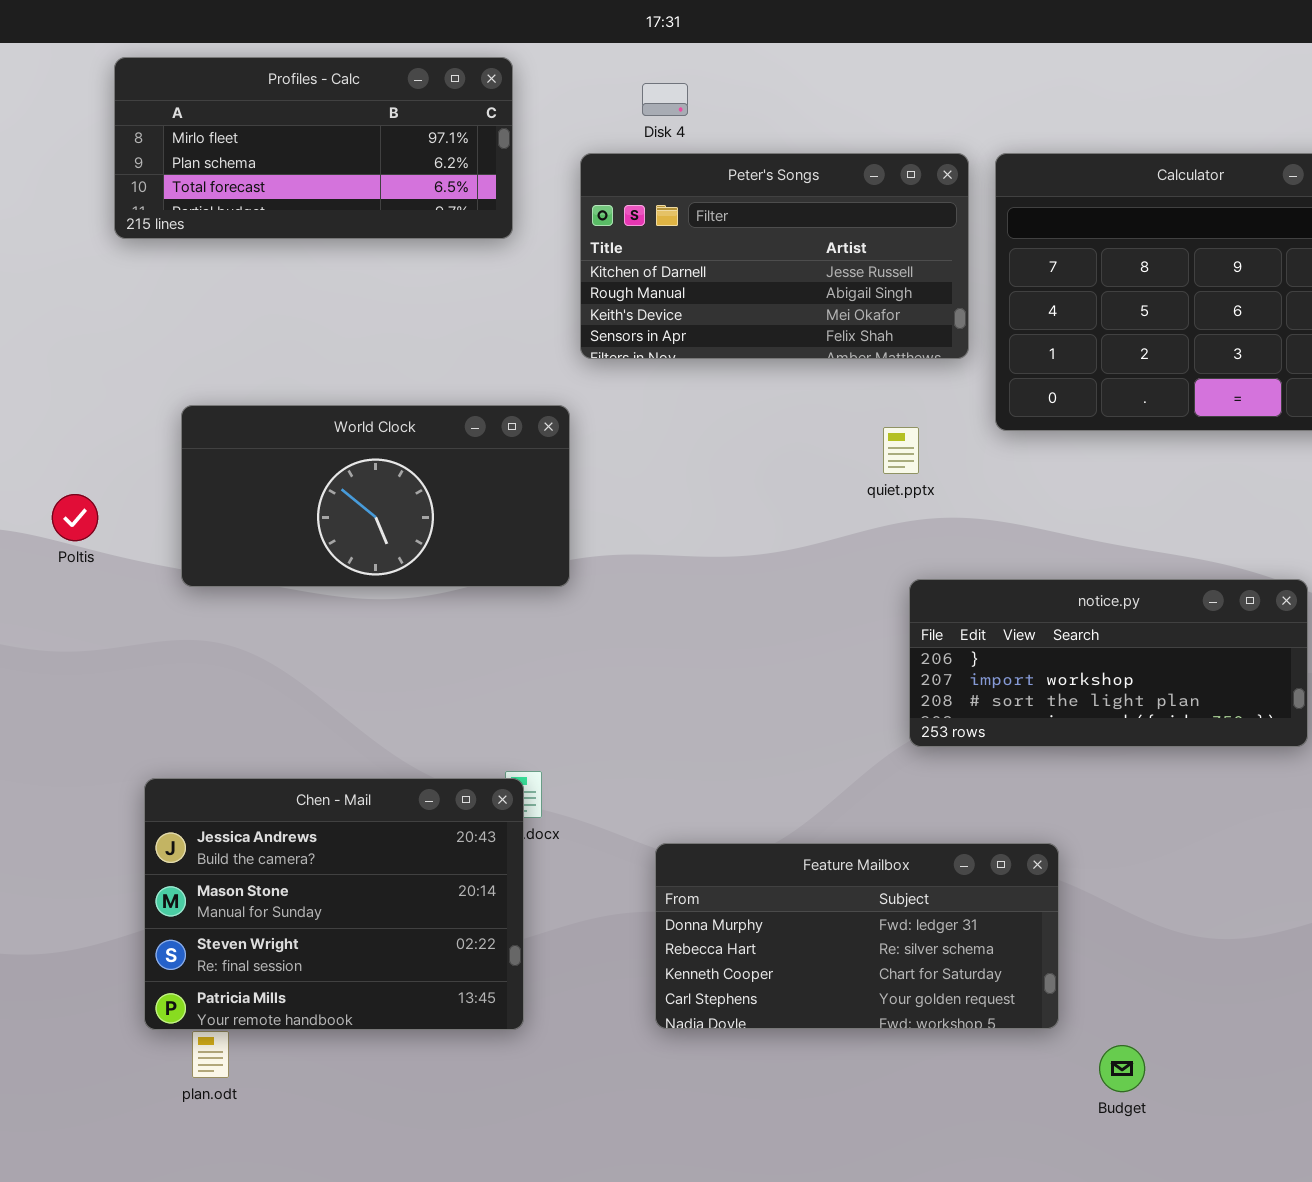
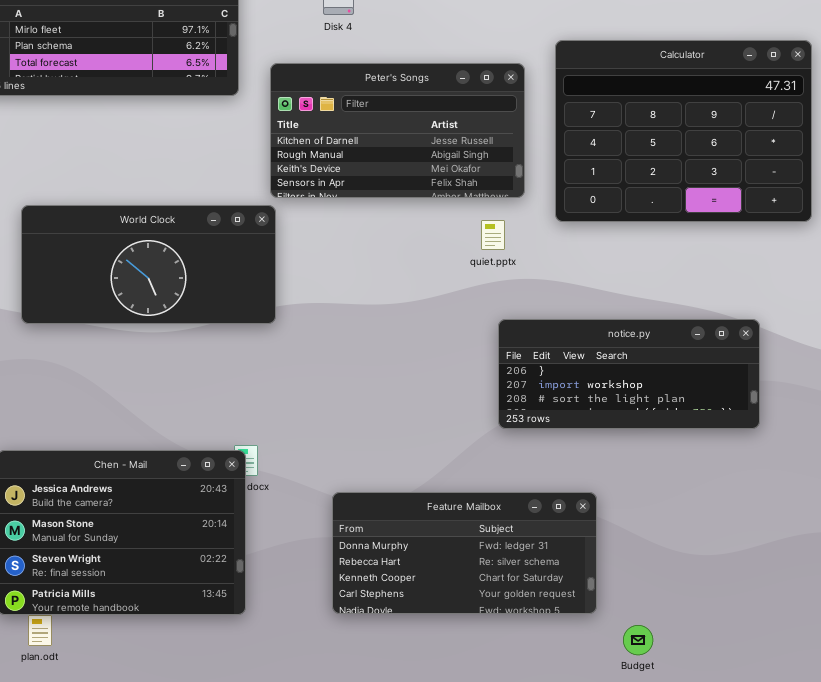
Peter's Songs: [580,153,969,359] -> [270,63,525,198], moved

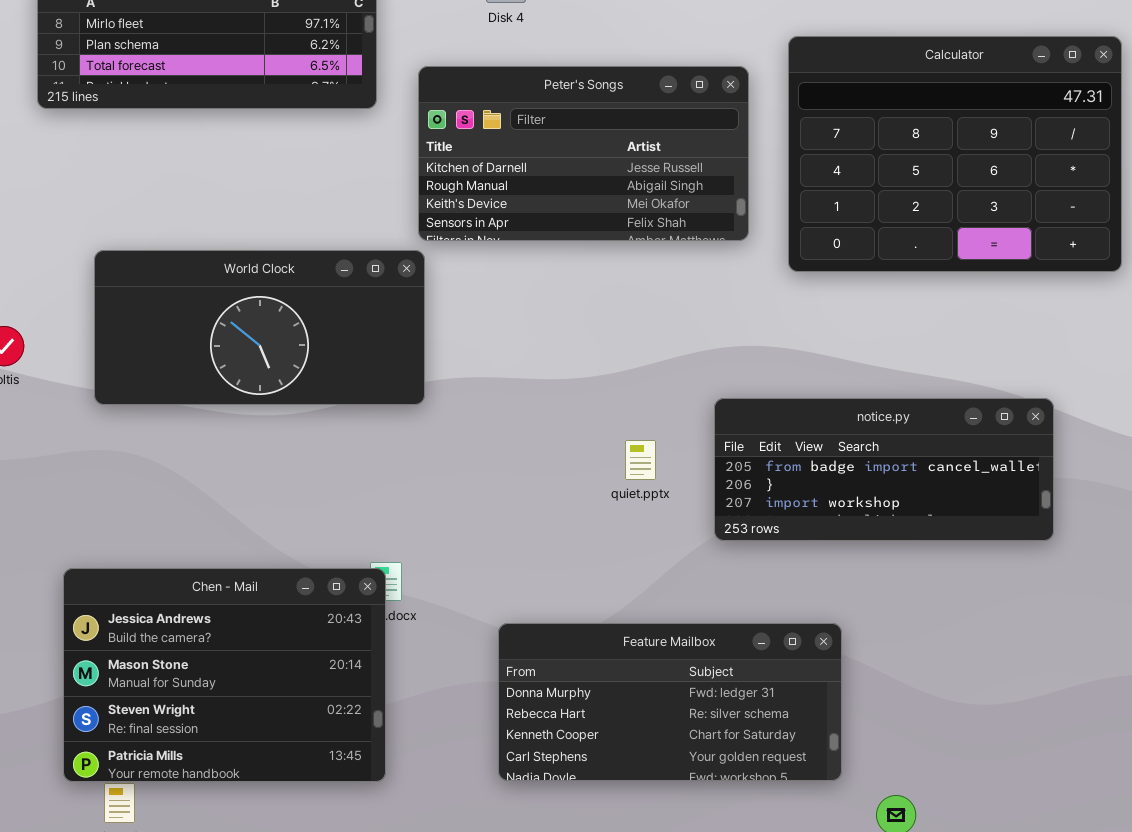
quiet.pptx: [481,220,505,250] -> [625,440,656,480], moved
notice.py: [498,319,760,429] -> [714,398,1054,541], scrolled up 1 row

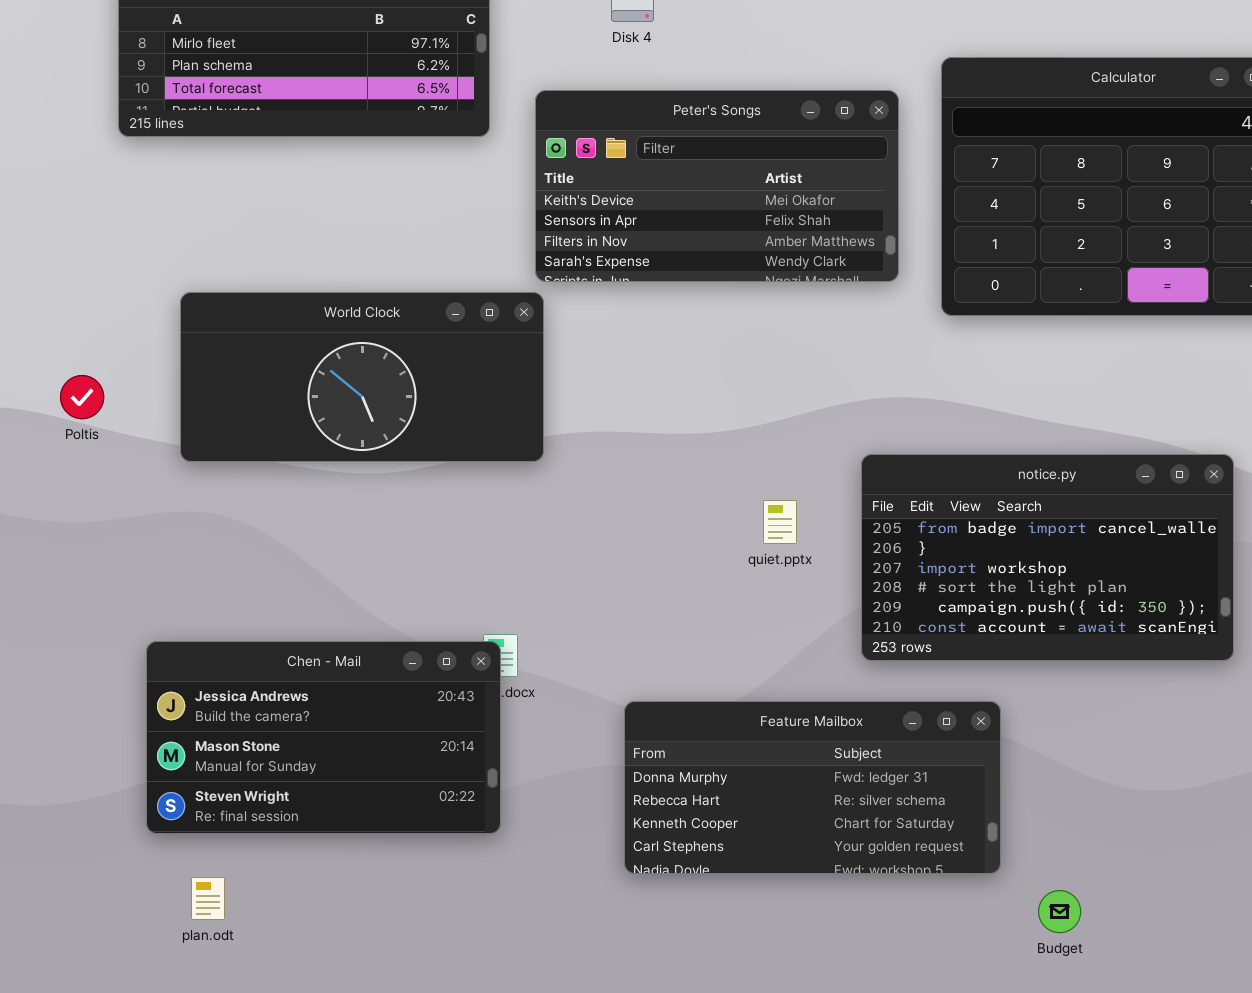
Peter's Songs: [418,66,749,241] -> [535,90,899,282], scrolled down 2 rows
notice.py: [714,398,1054,541] -> [861,454,1234,661], resized
Chen - Mail: [63,568,386,782] -> [146,641,501,834], resized

